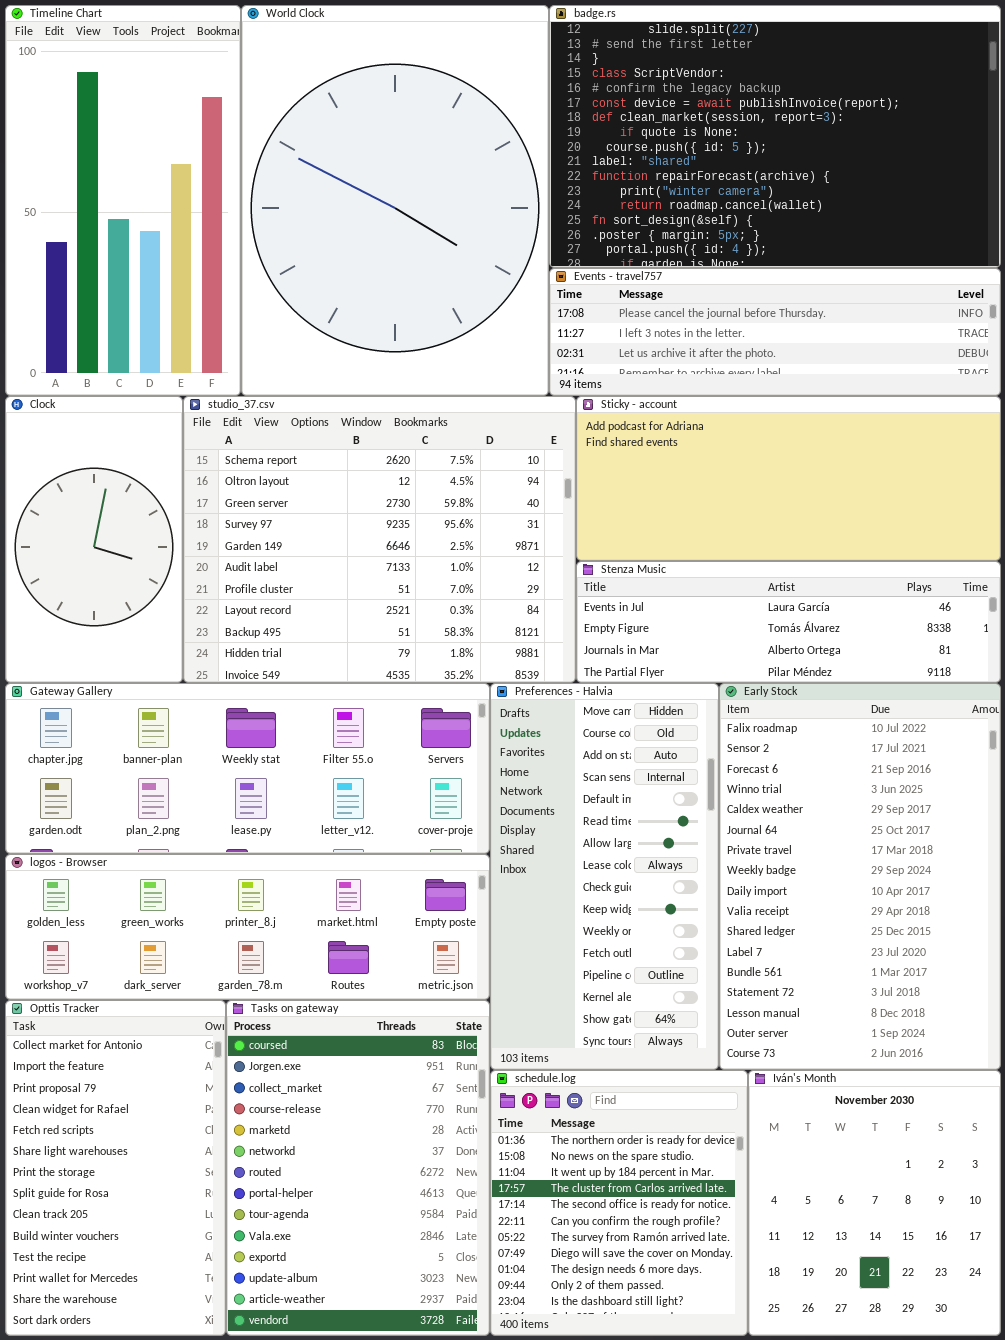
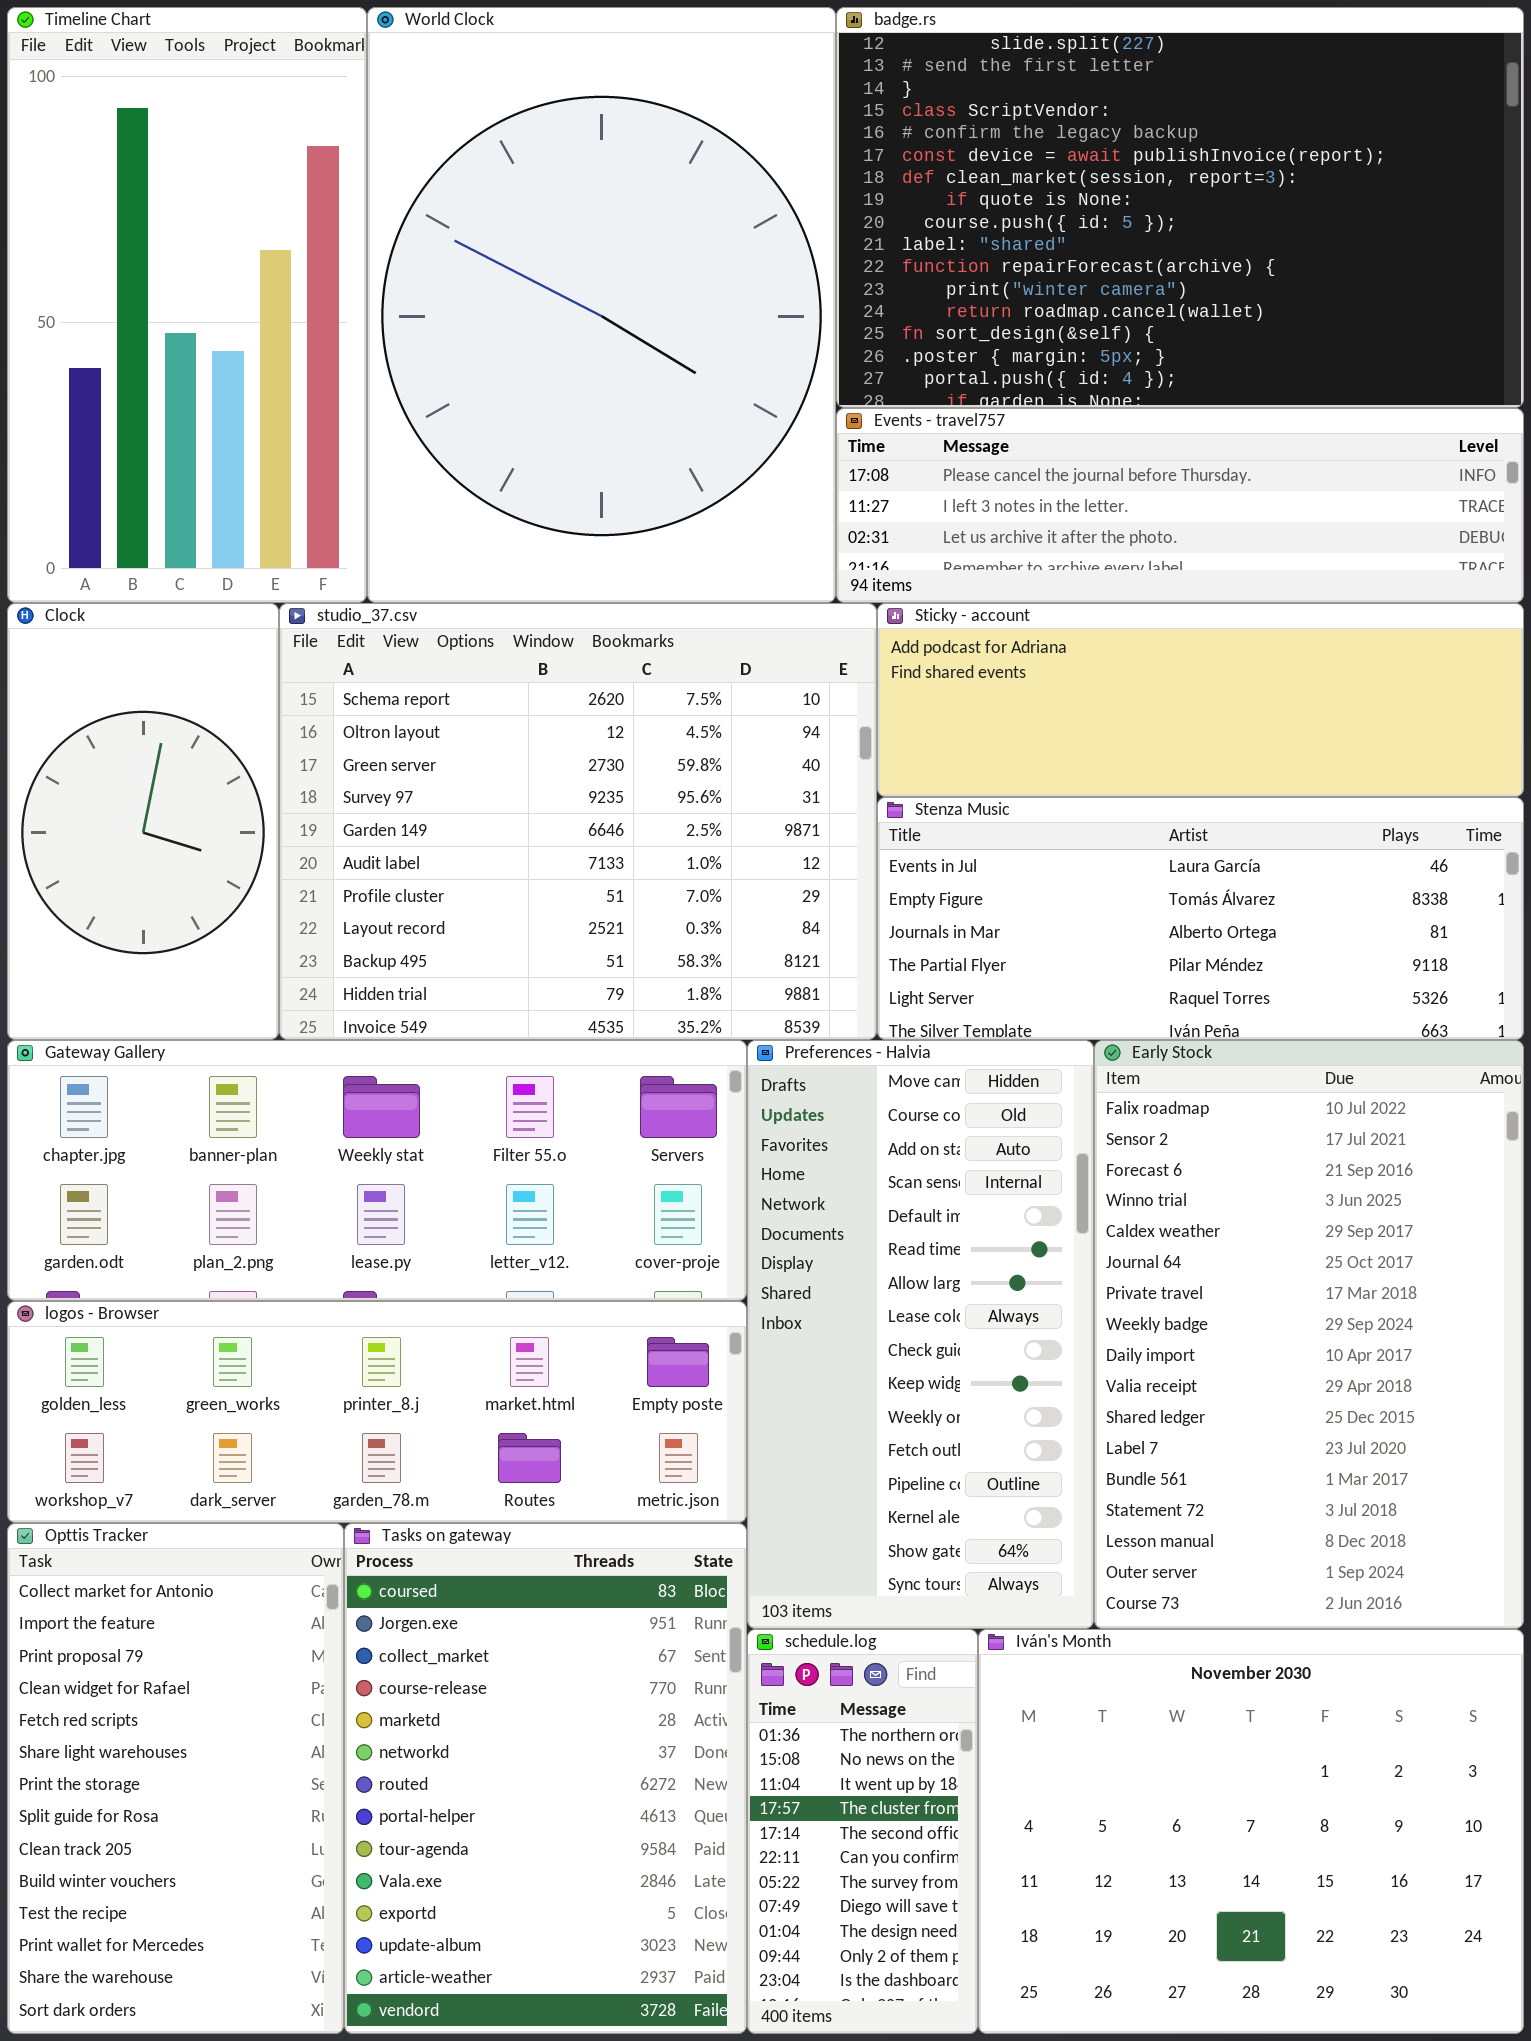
Sticky - account: [576,396,1001,561] -> [877,603,1524,797], resized
Stenza Music: [576,561,1001,683] -> [877,797,1524,1040], resized
schedule.log: [490,1070,748,1336] -> [747,1629,978,2034], resized
Iván's Month: [748,1070,1001,1336] -> [978,1629,1524,2034], resized

